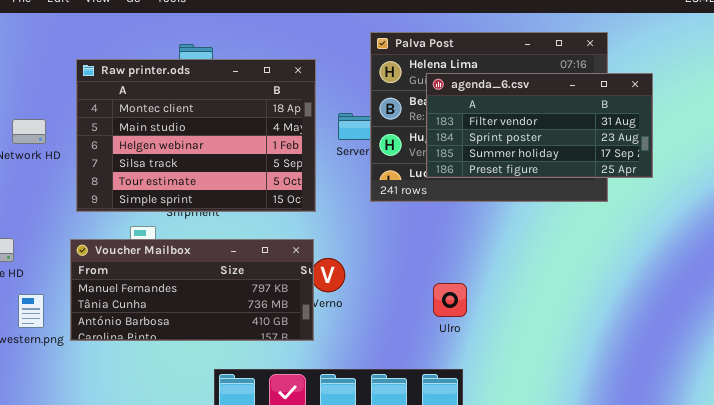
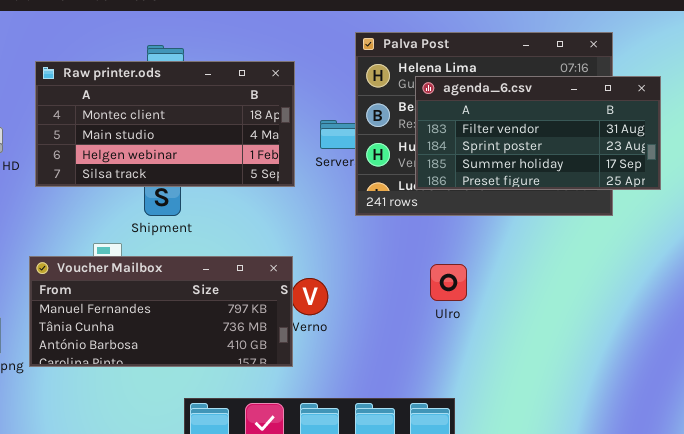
Raw printer.ods: [76,59,316,212] -> [35,61,295,187], resized
Ulro: [433,283,467,317] -> [430,264,467,301], moved

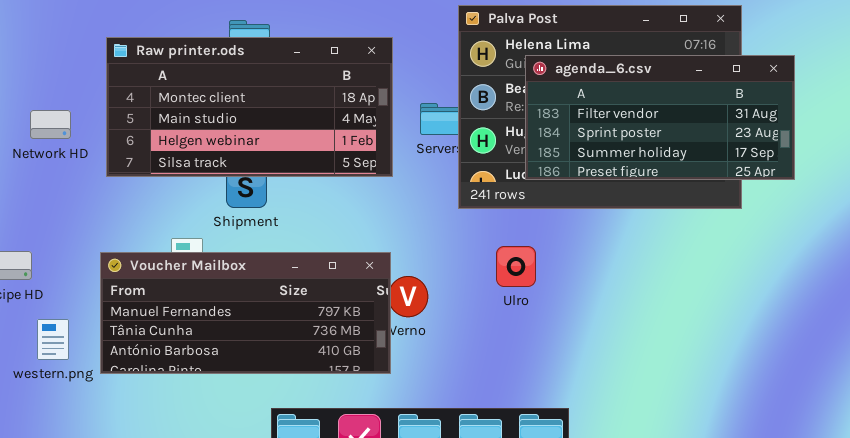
Ulro: [430,264,467,301] -> [496,246,536,287], moved

